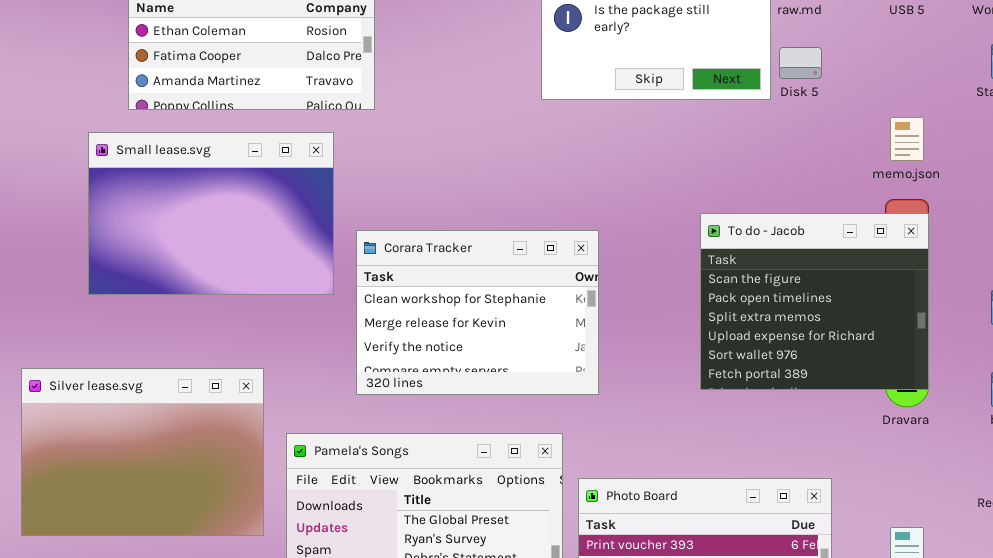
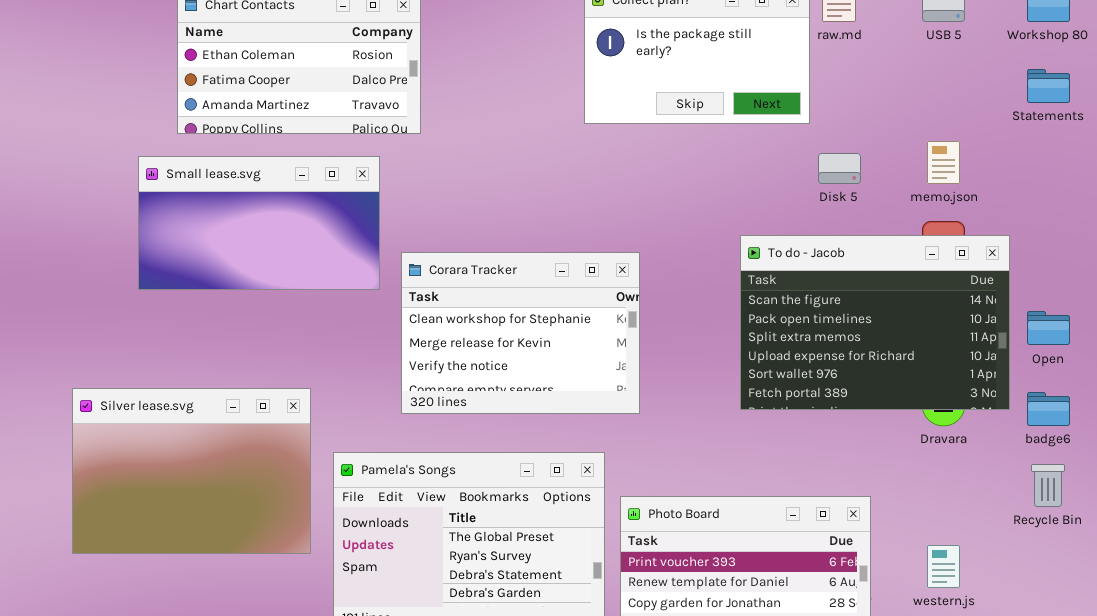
Disk 5: [779,47,822,79] -> [818,153,861,184], moved
Small lease.svg: [88,132,334,295] -> [138,156,380,290], resized
To do - Jacob: [700,213,929,390] -> [740,235,1010,410], resized

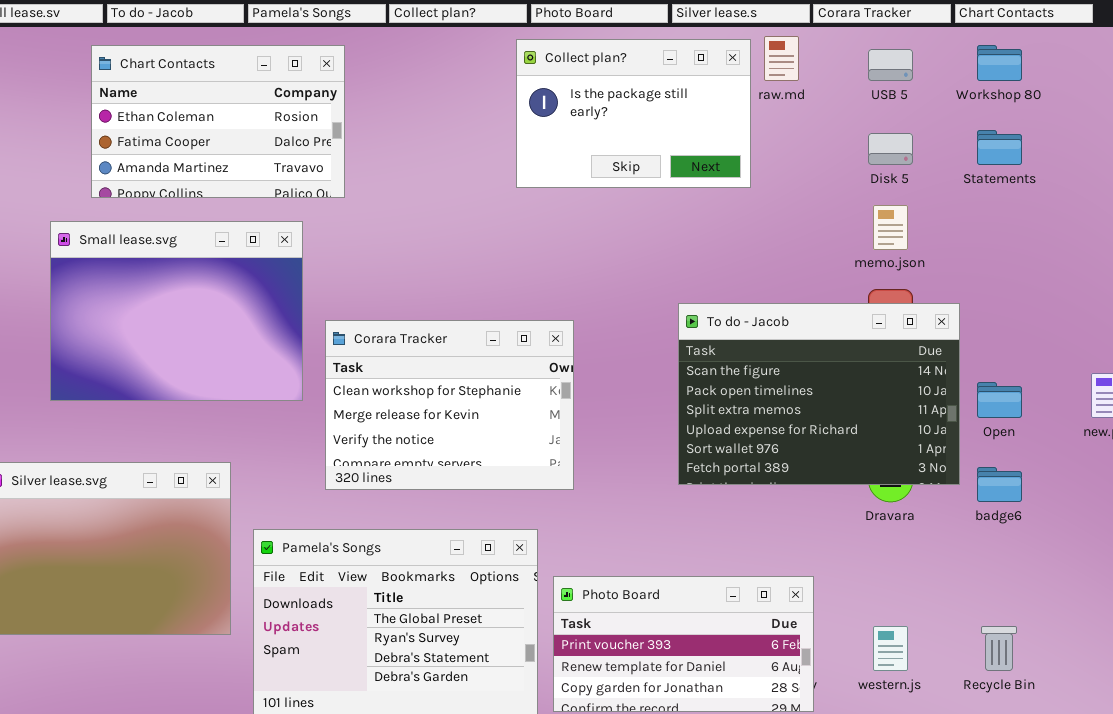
Disk 5: [818,153,861,184] -> [868,133,913,165], moved
Small lease.svg: [138,156,380,290] -> [50,221,303,401], resized
Recycle Bin: [1031,464,1065,507] -> [981,626,1017,671], moved

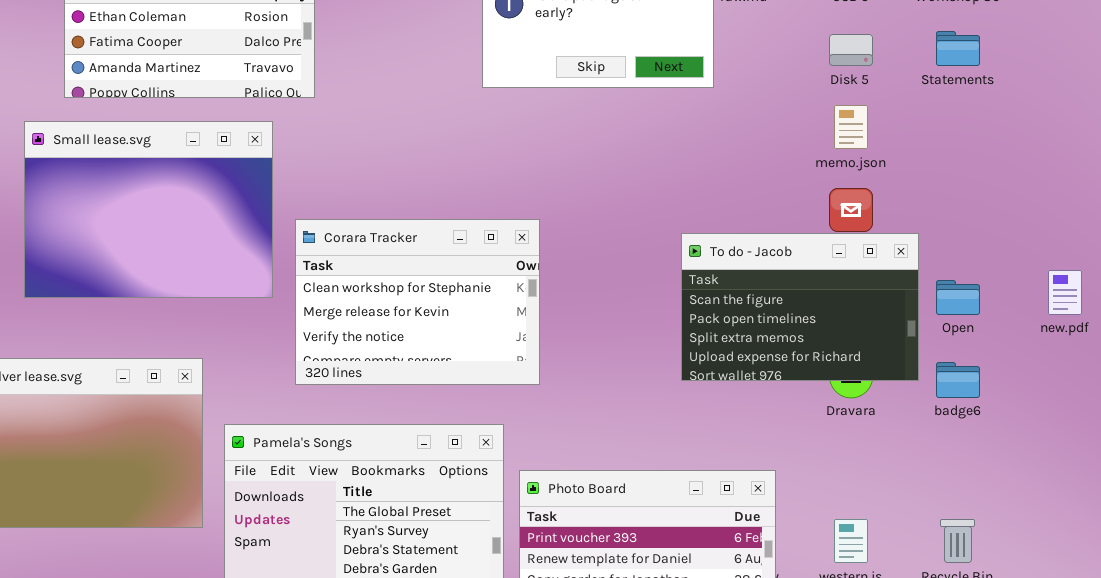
To do - Jacob: [678,303,960,485] -> [681,233,919,381], resized

